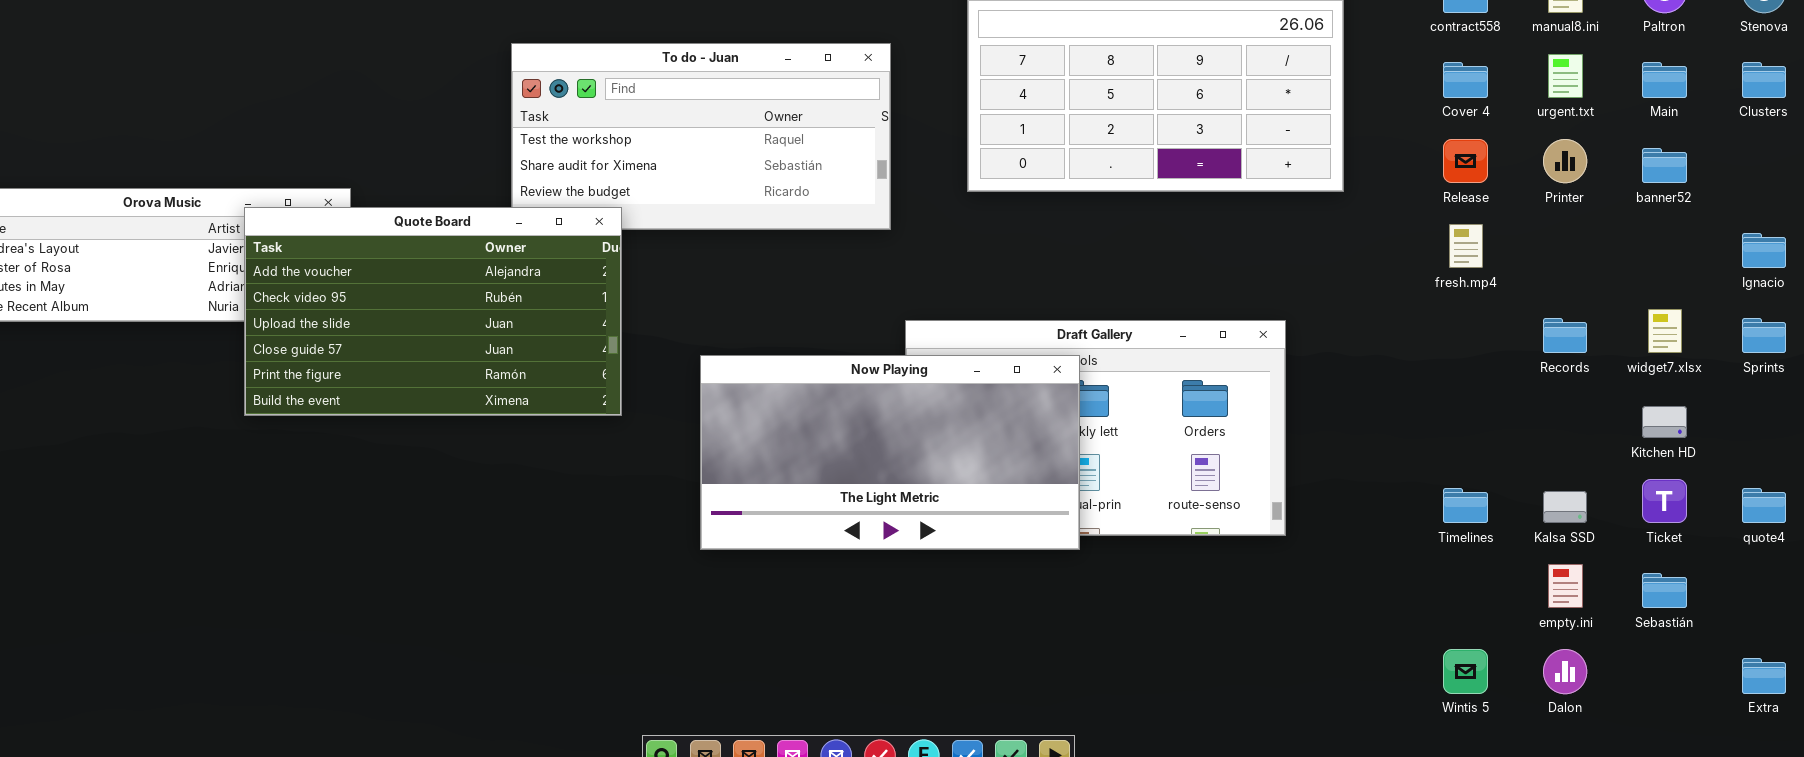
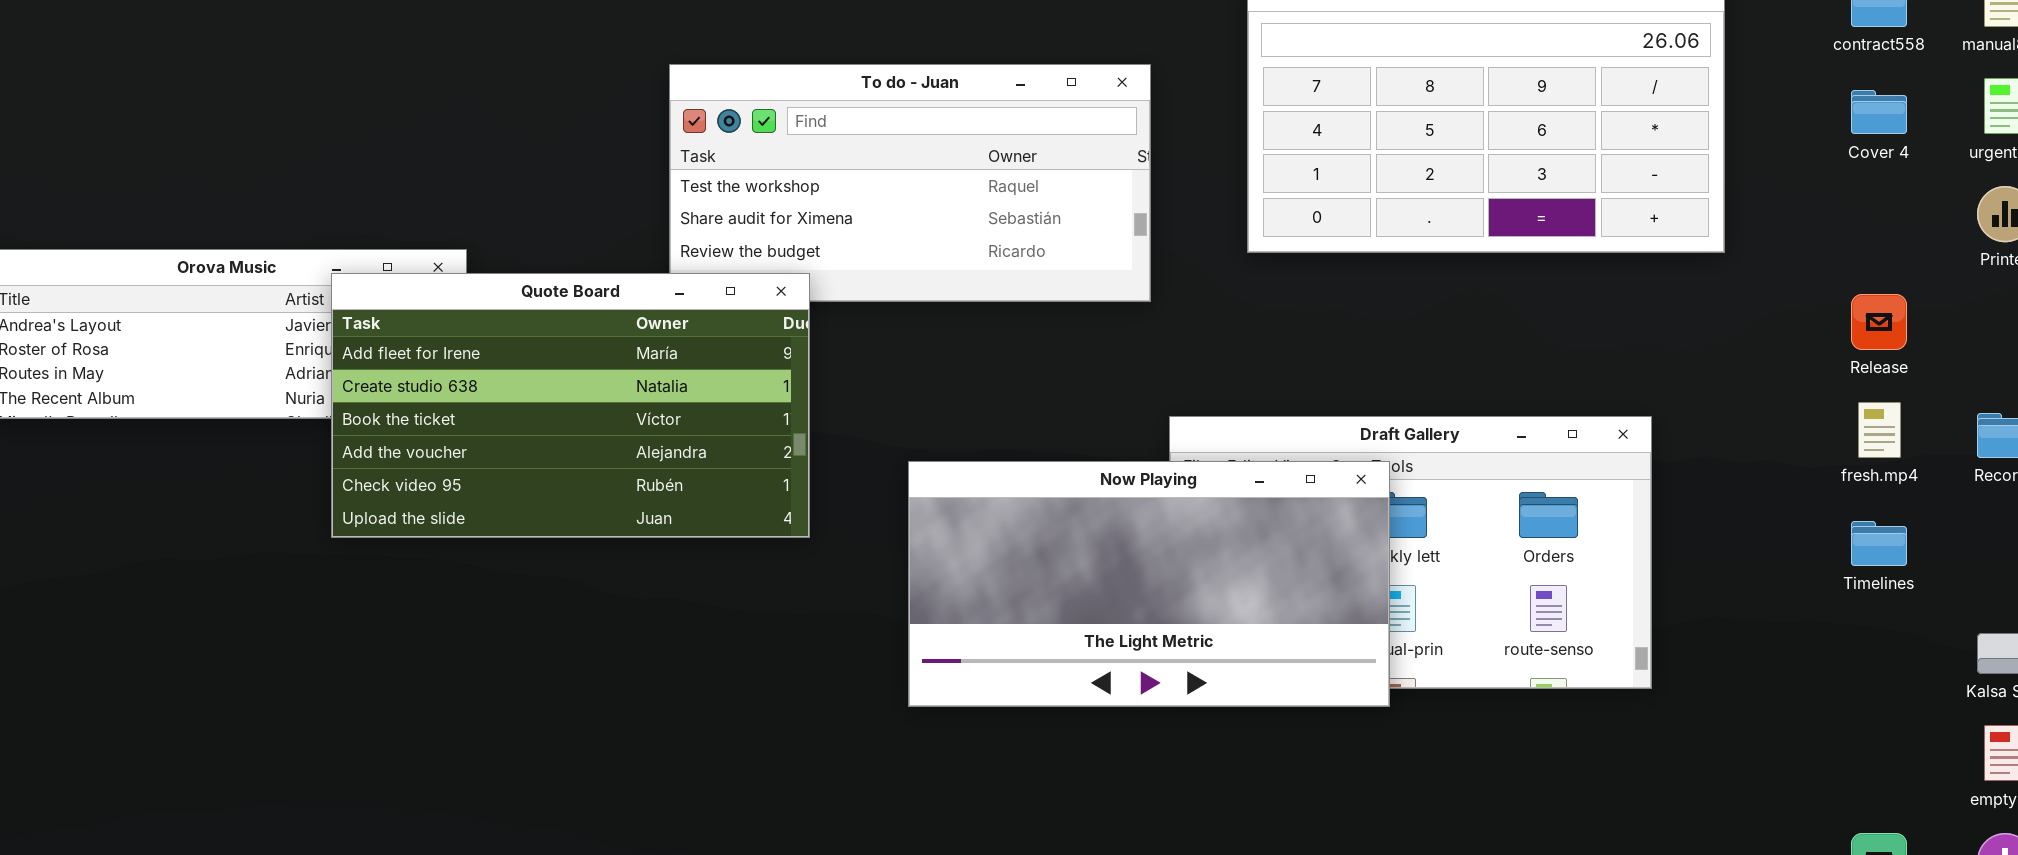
Release: [1443,139,1488,183] -> [1851,294,1907,350], moved
Quote Board: [244,207,622,416] -> [331,273,810,538], scrolled up 3 rows
fresh.mp4: [1449,224,1483,268] -> [1858,402,1901,458], moved
Timelines: [1443,488,1488,523] -> [1851,521,1907,566], moved

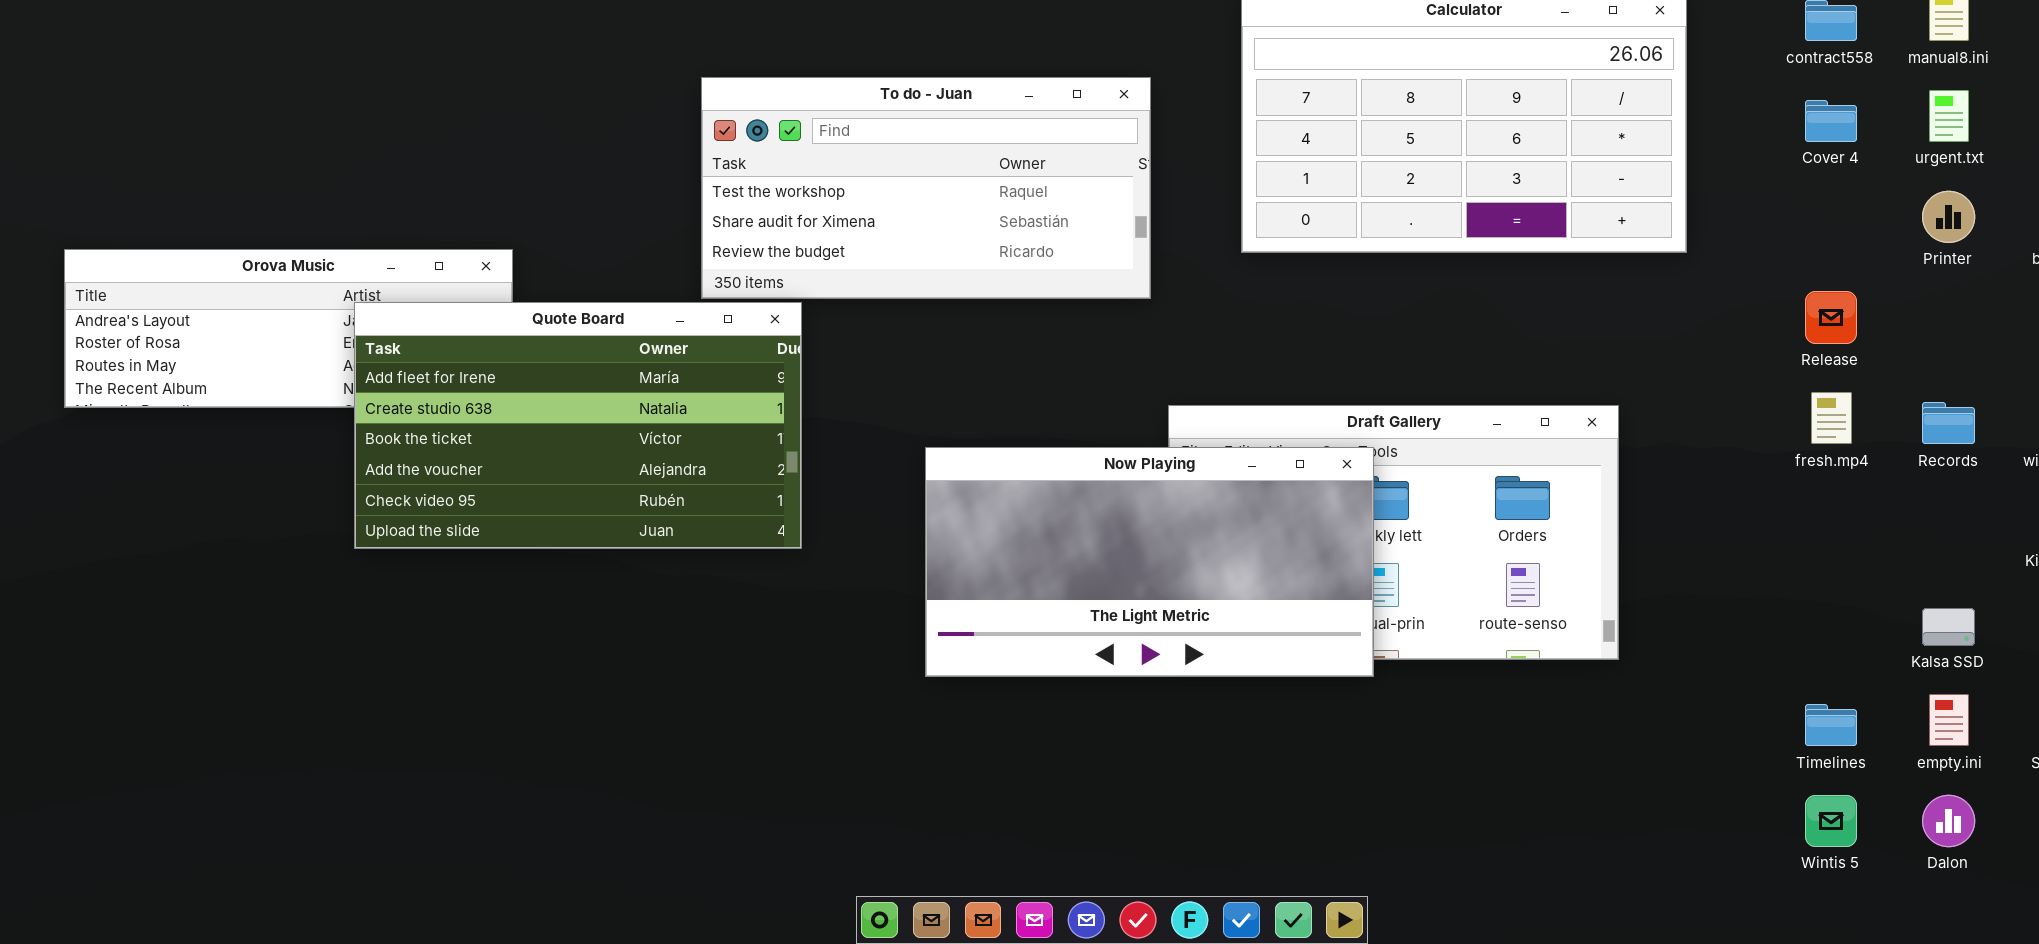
Quote Board: [331,273,810,538] -> [354,302,802,549], moved
Timelines: [1851,521,1907,566] -> [1805,704,1857,746], moved

